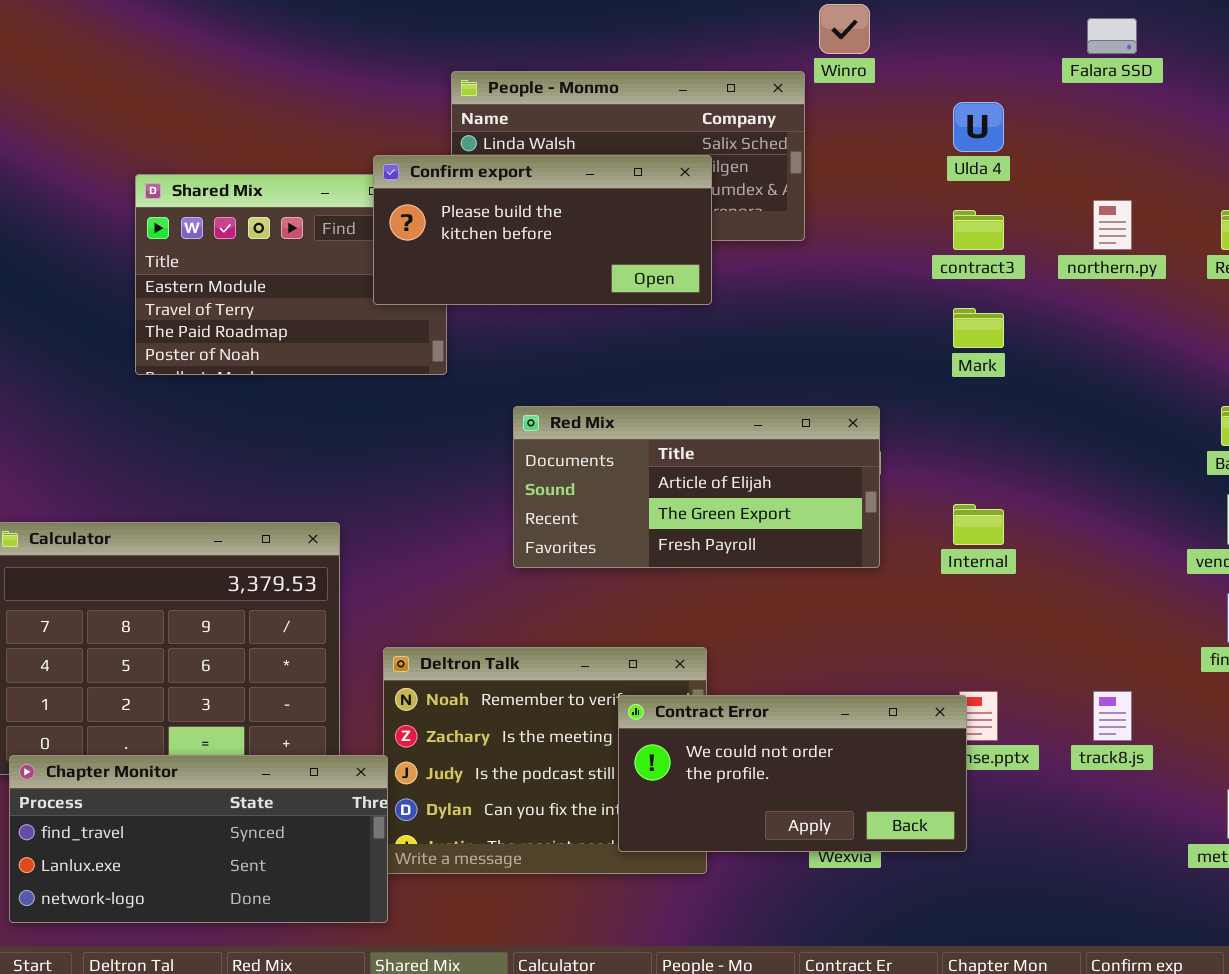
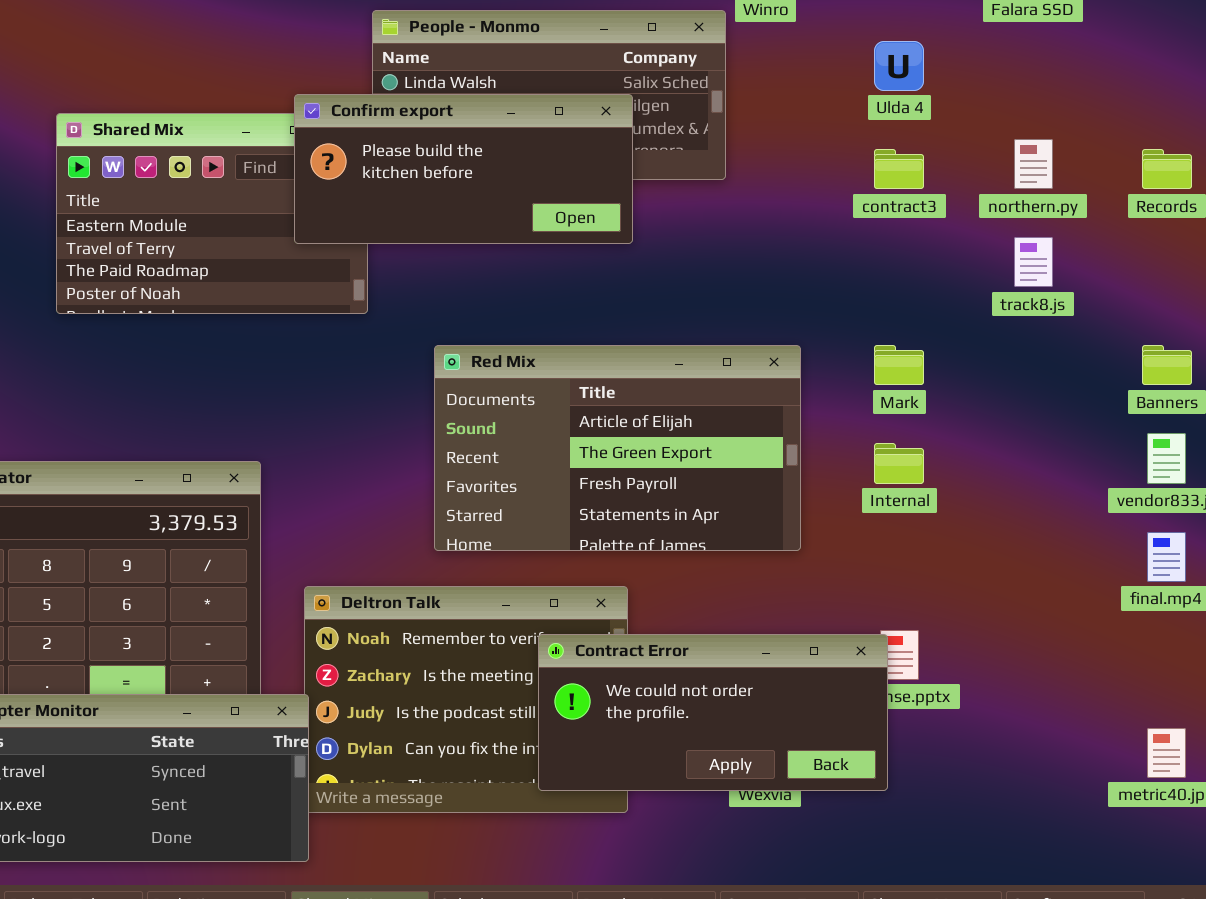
Mark: [953,308,1004,348] -> [874,345,924,385], moved
Red Mix: [513,406,880,568] -> [434,345,801,551], resized
track8.js: [1093,691,1132,741] -> [1014,237,1053,287], moved

